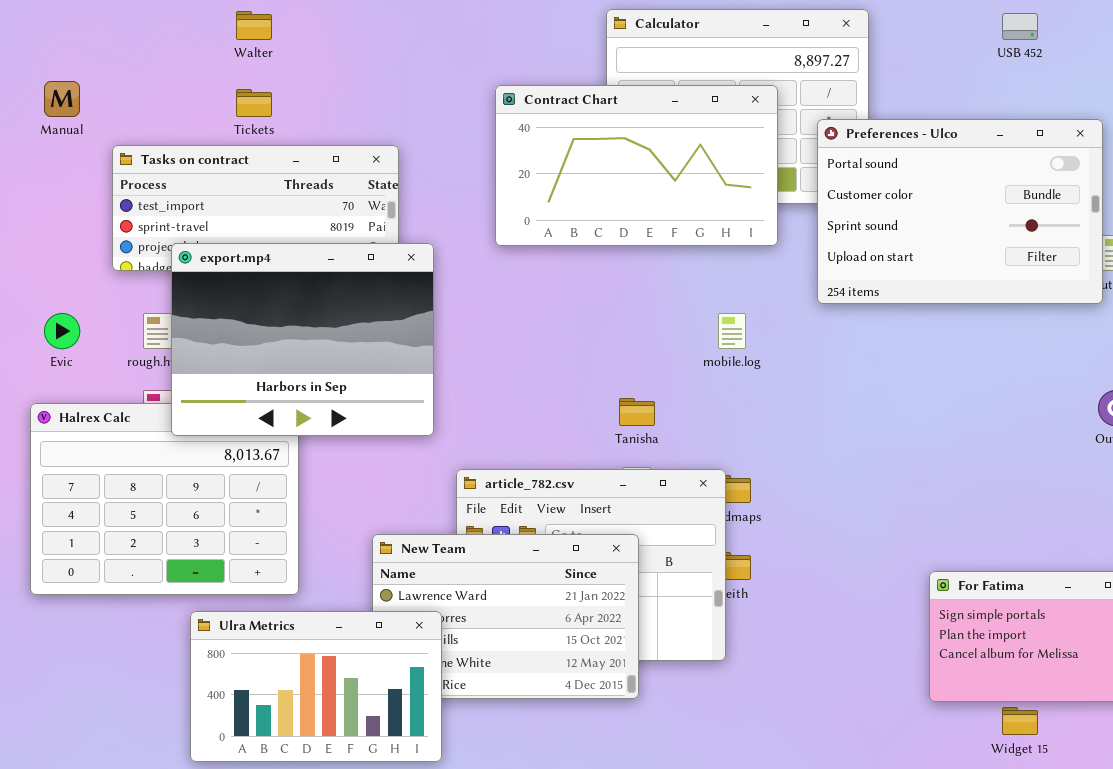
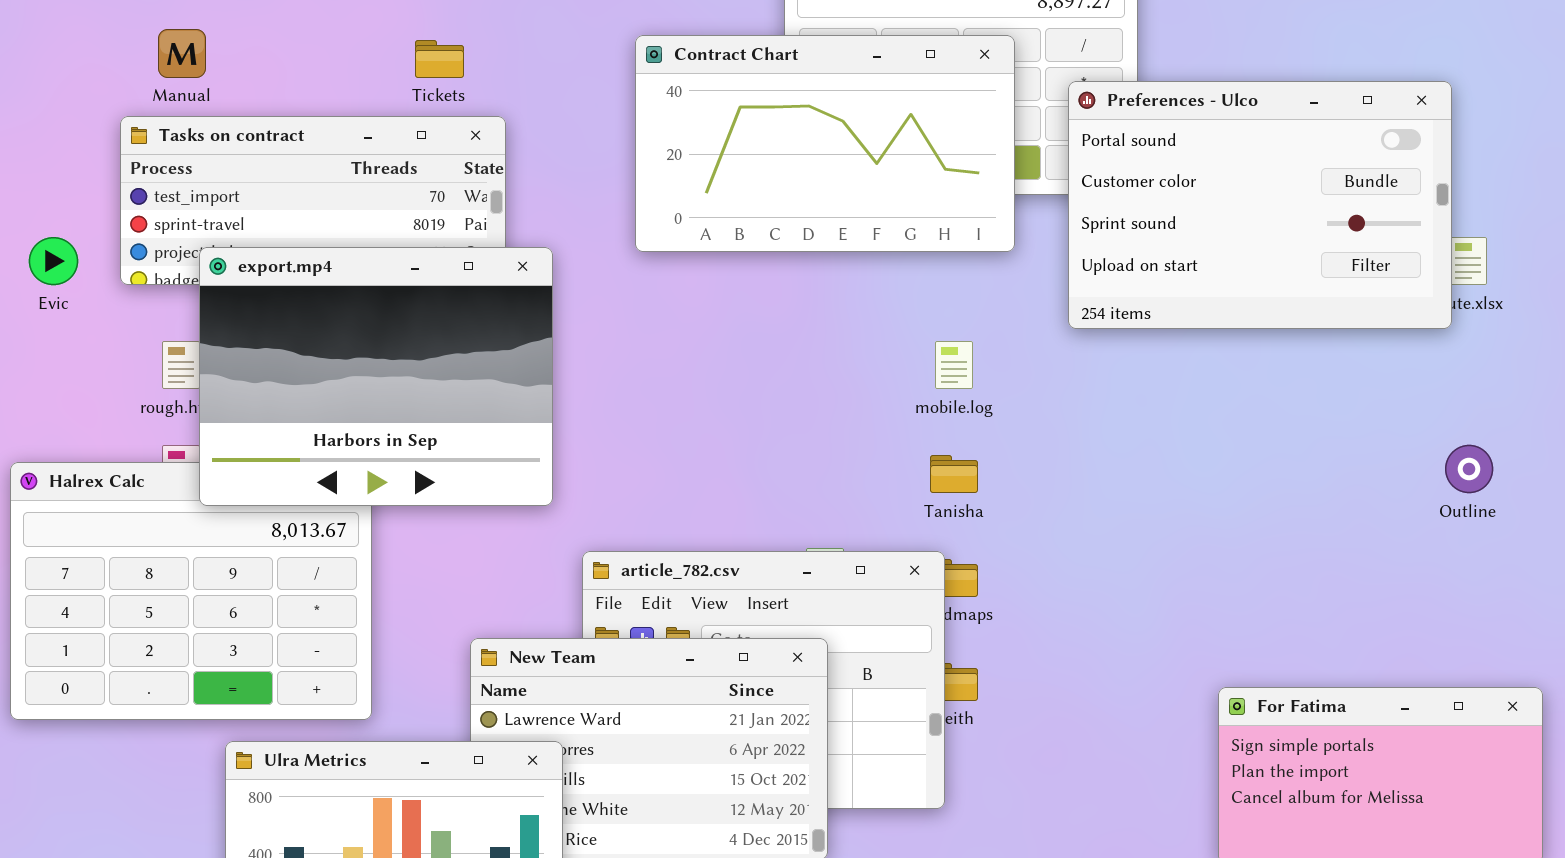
Manual: [44,81,80,117] -> [158,29,206,78], moved
Tickets: [236,89,272,117] -> [415,40,464,78], moved
Evic: [44,313,80,349] -> [29,237,78,285], moved
Tanisha: [619,398,655,426] -> [930,455,978,493], moved

